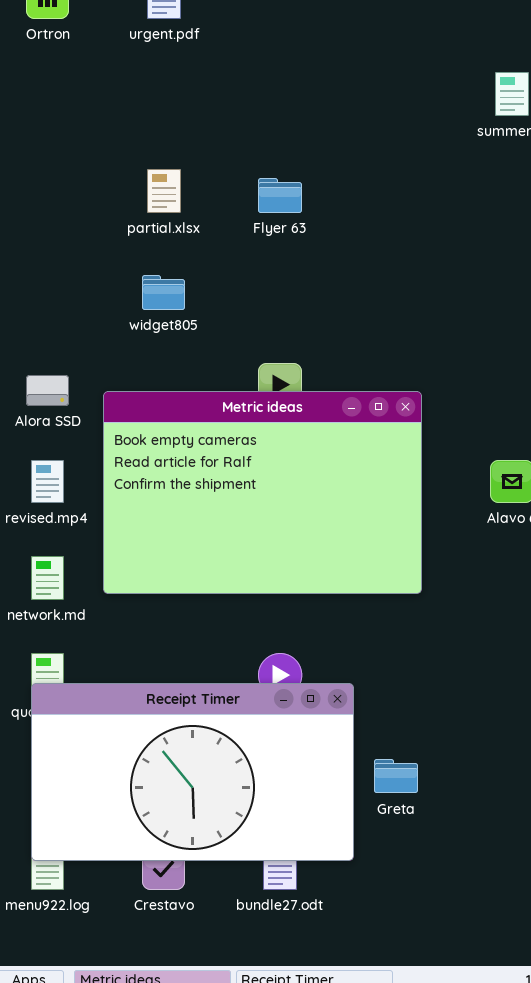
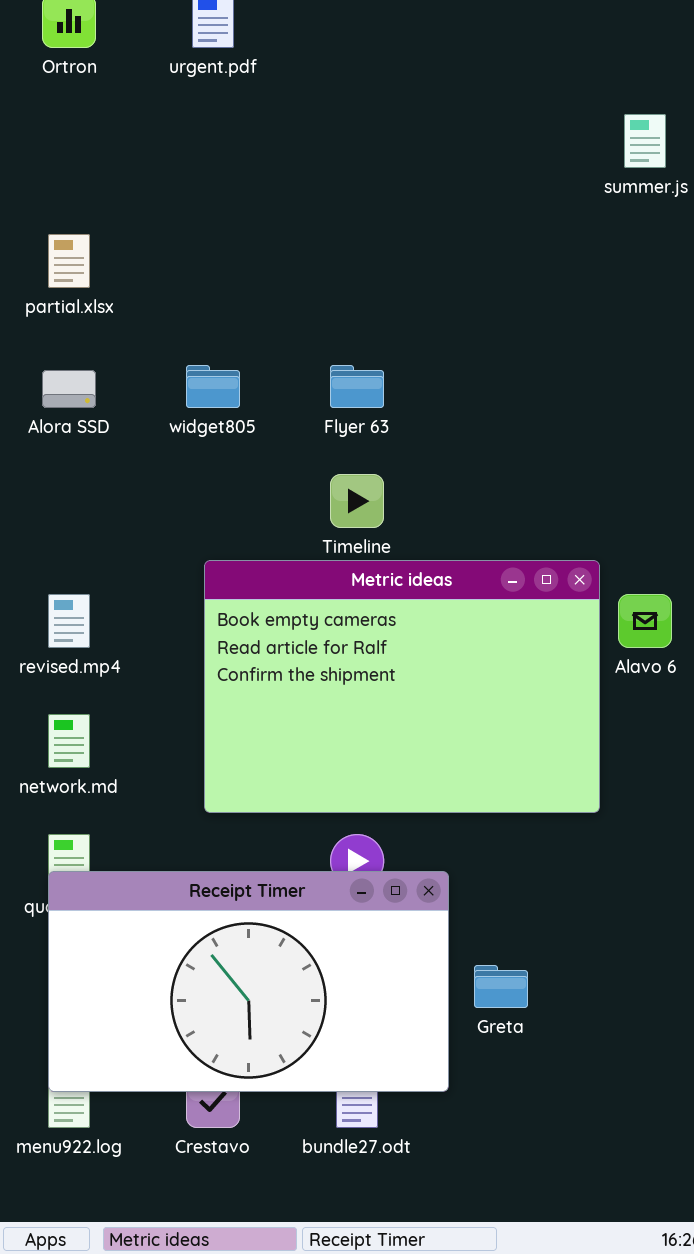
partial.xlsx: [147,169,181,213] -> [48,234,90,288], moved
Flyer 63: [258,178,302,213] -> [330,365,384,408], moved
Alora SSD: [26,375,69,406] -> [42,370,96,408], moved
Metric ideas: [103,391,422,594] -> [204,560,600,813], moved

